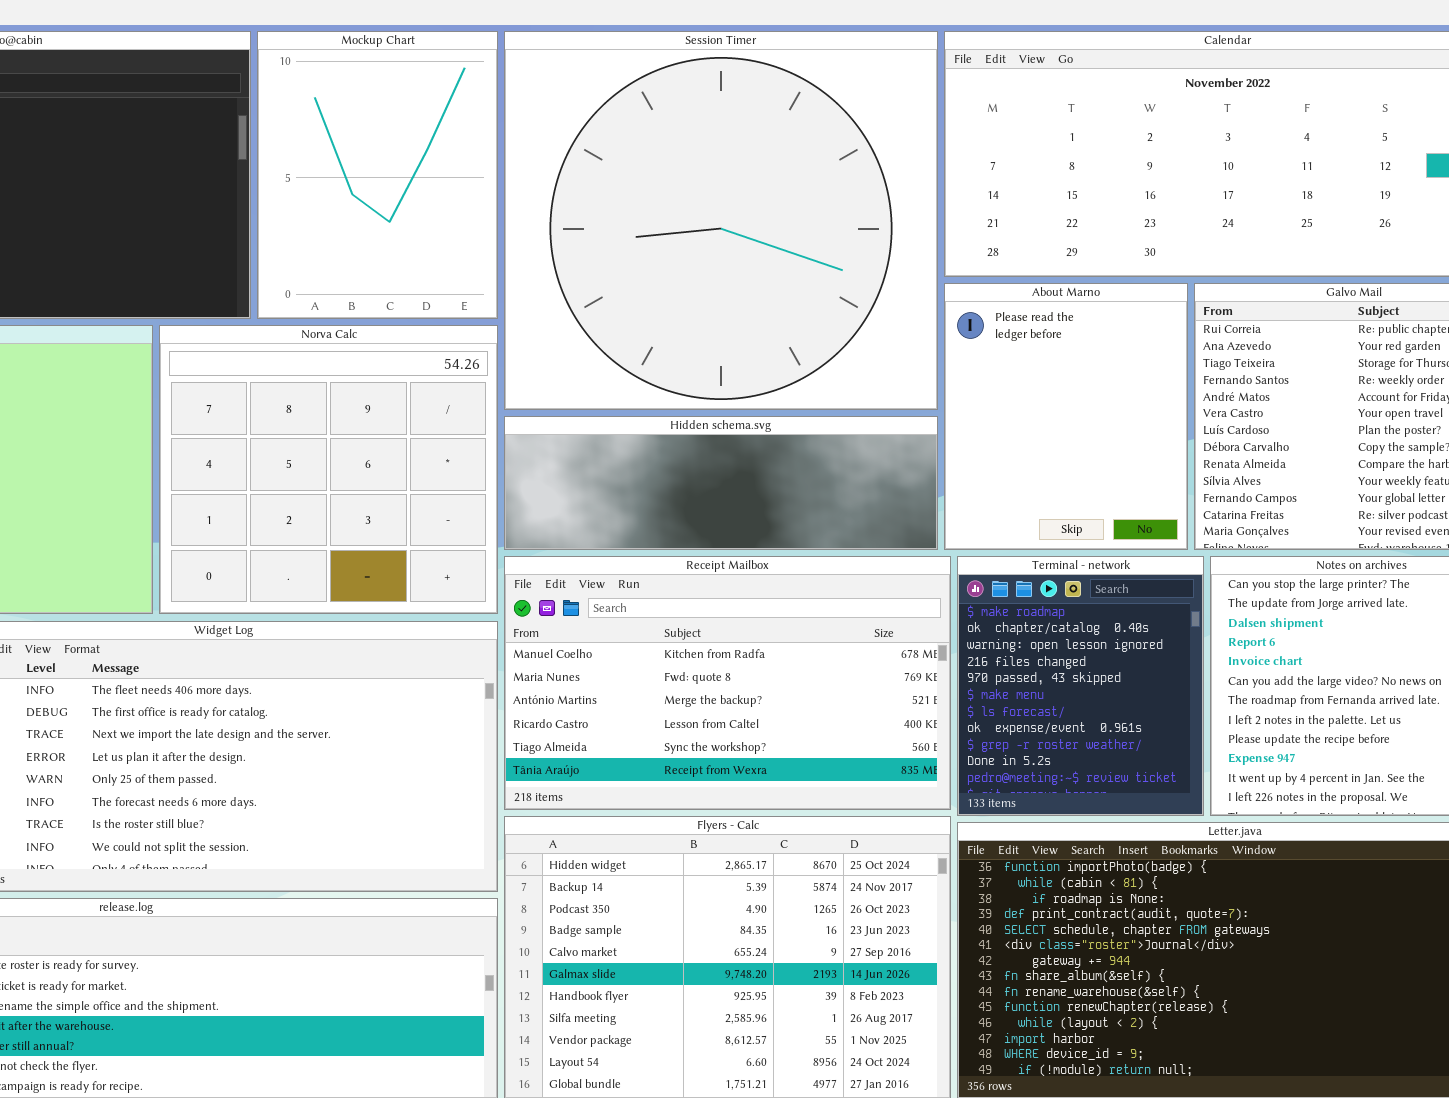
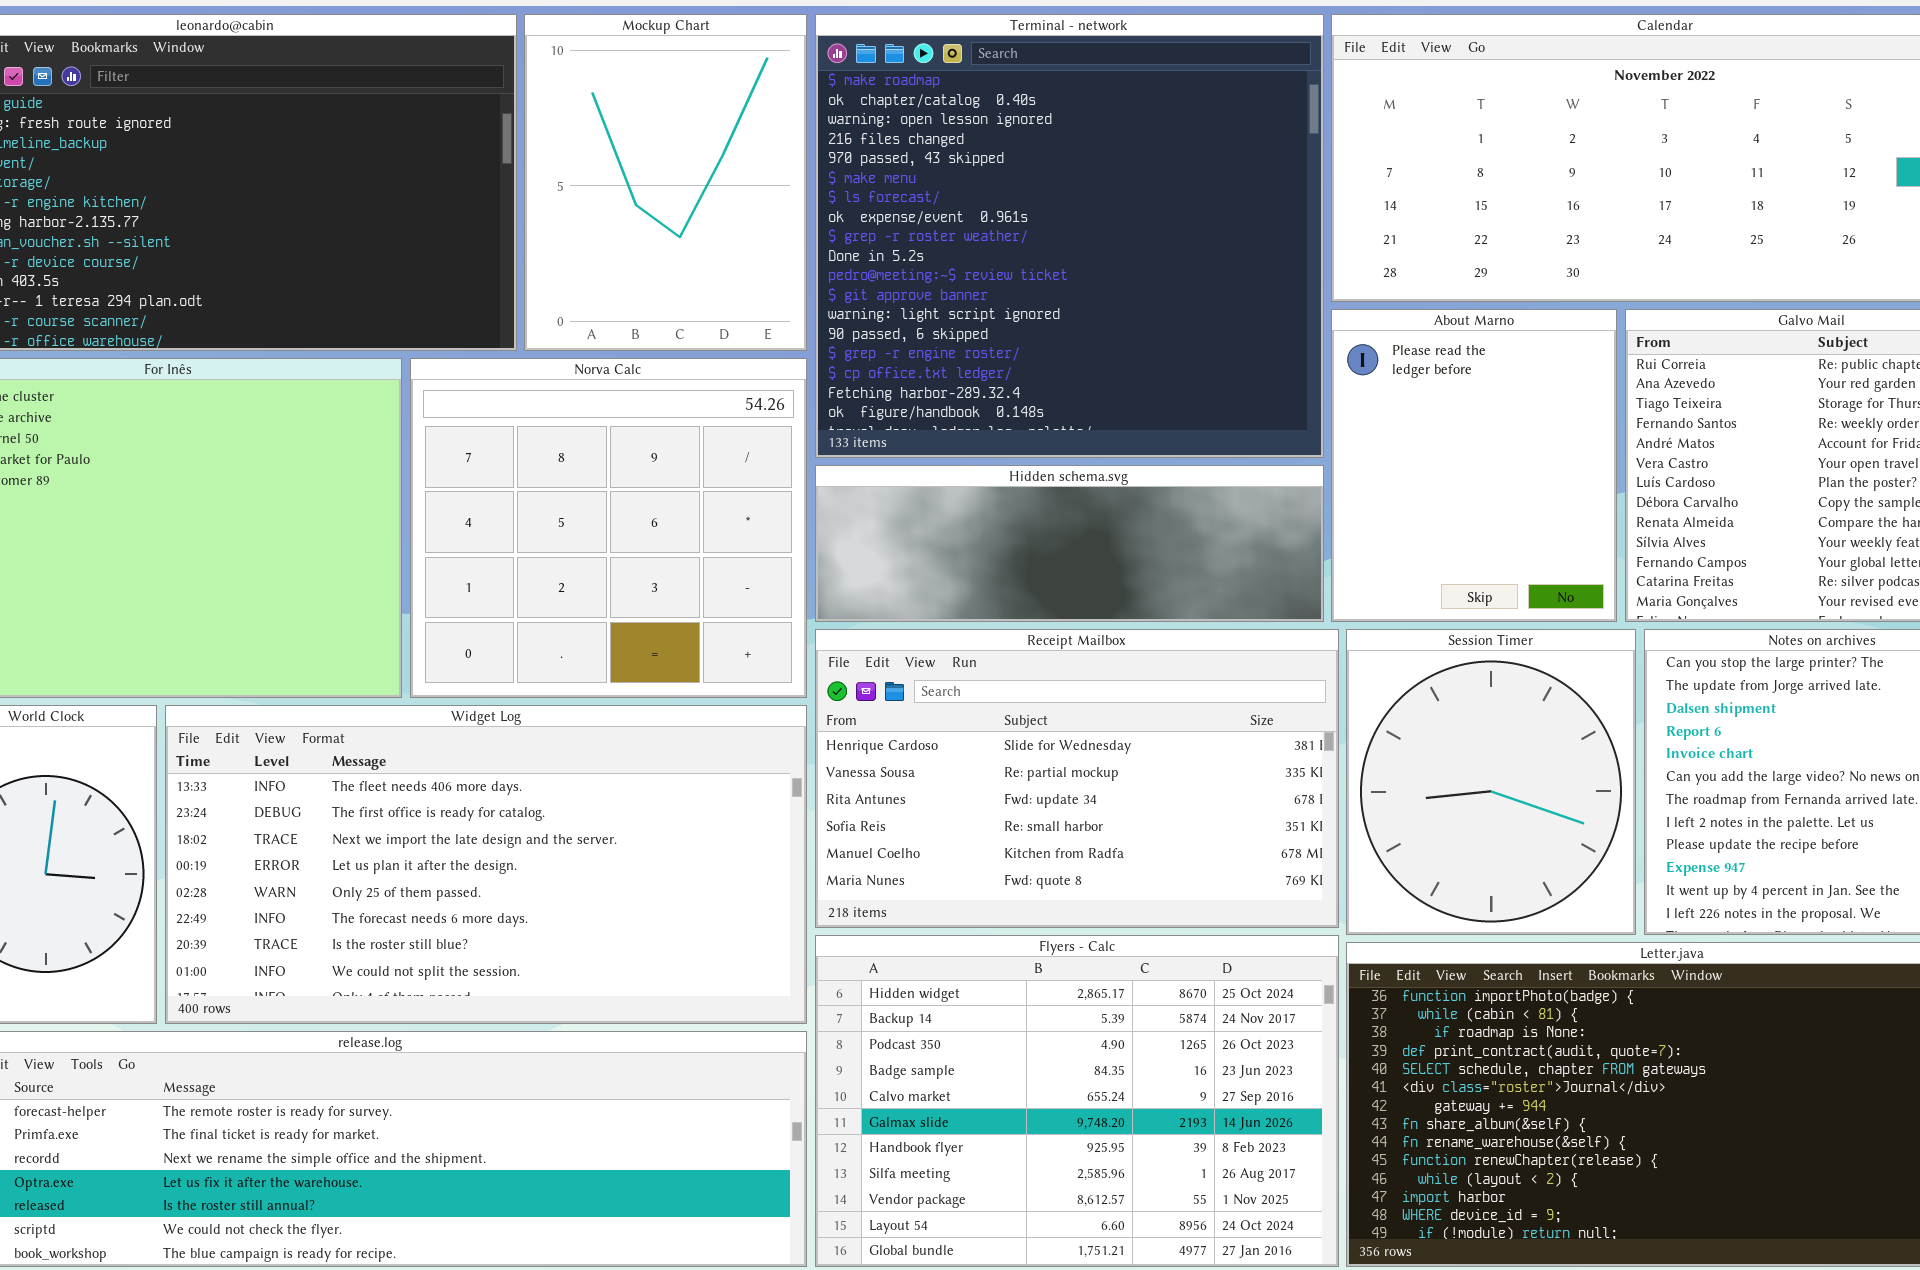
Session Timer: [504,31,938,410] -> [1346,629,1636,935], moved, resized
Receipt Mailbox: [504,556,951,810] -> [815,629,1339,928], scrolled up 4 rows
Terminal - network: [957,556,1204,816] -> [815,14,1324,458], moved, resized

